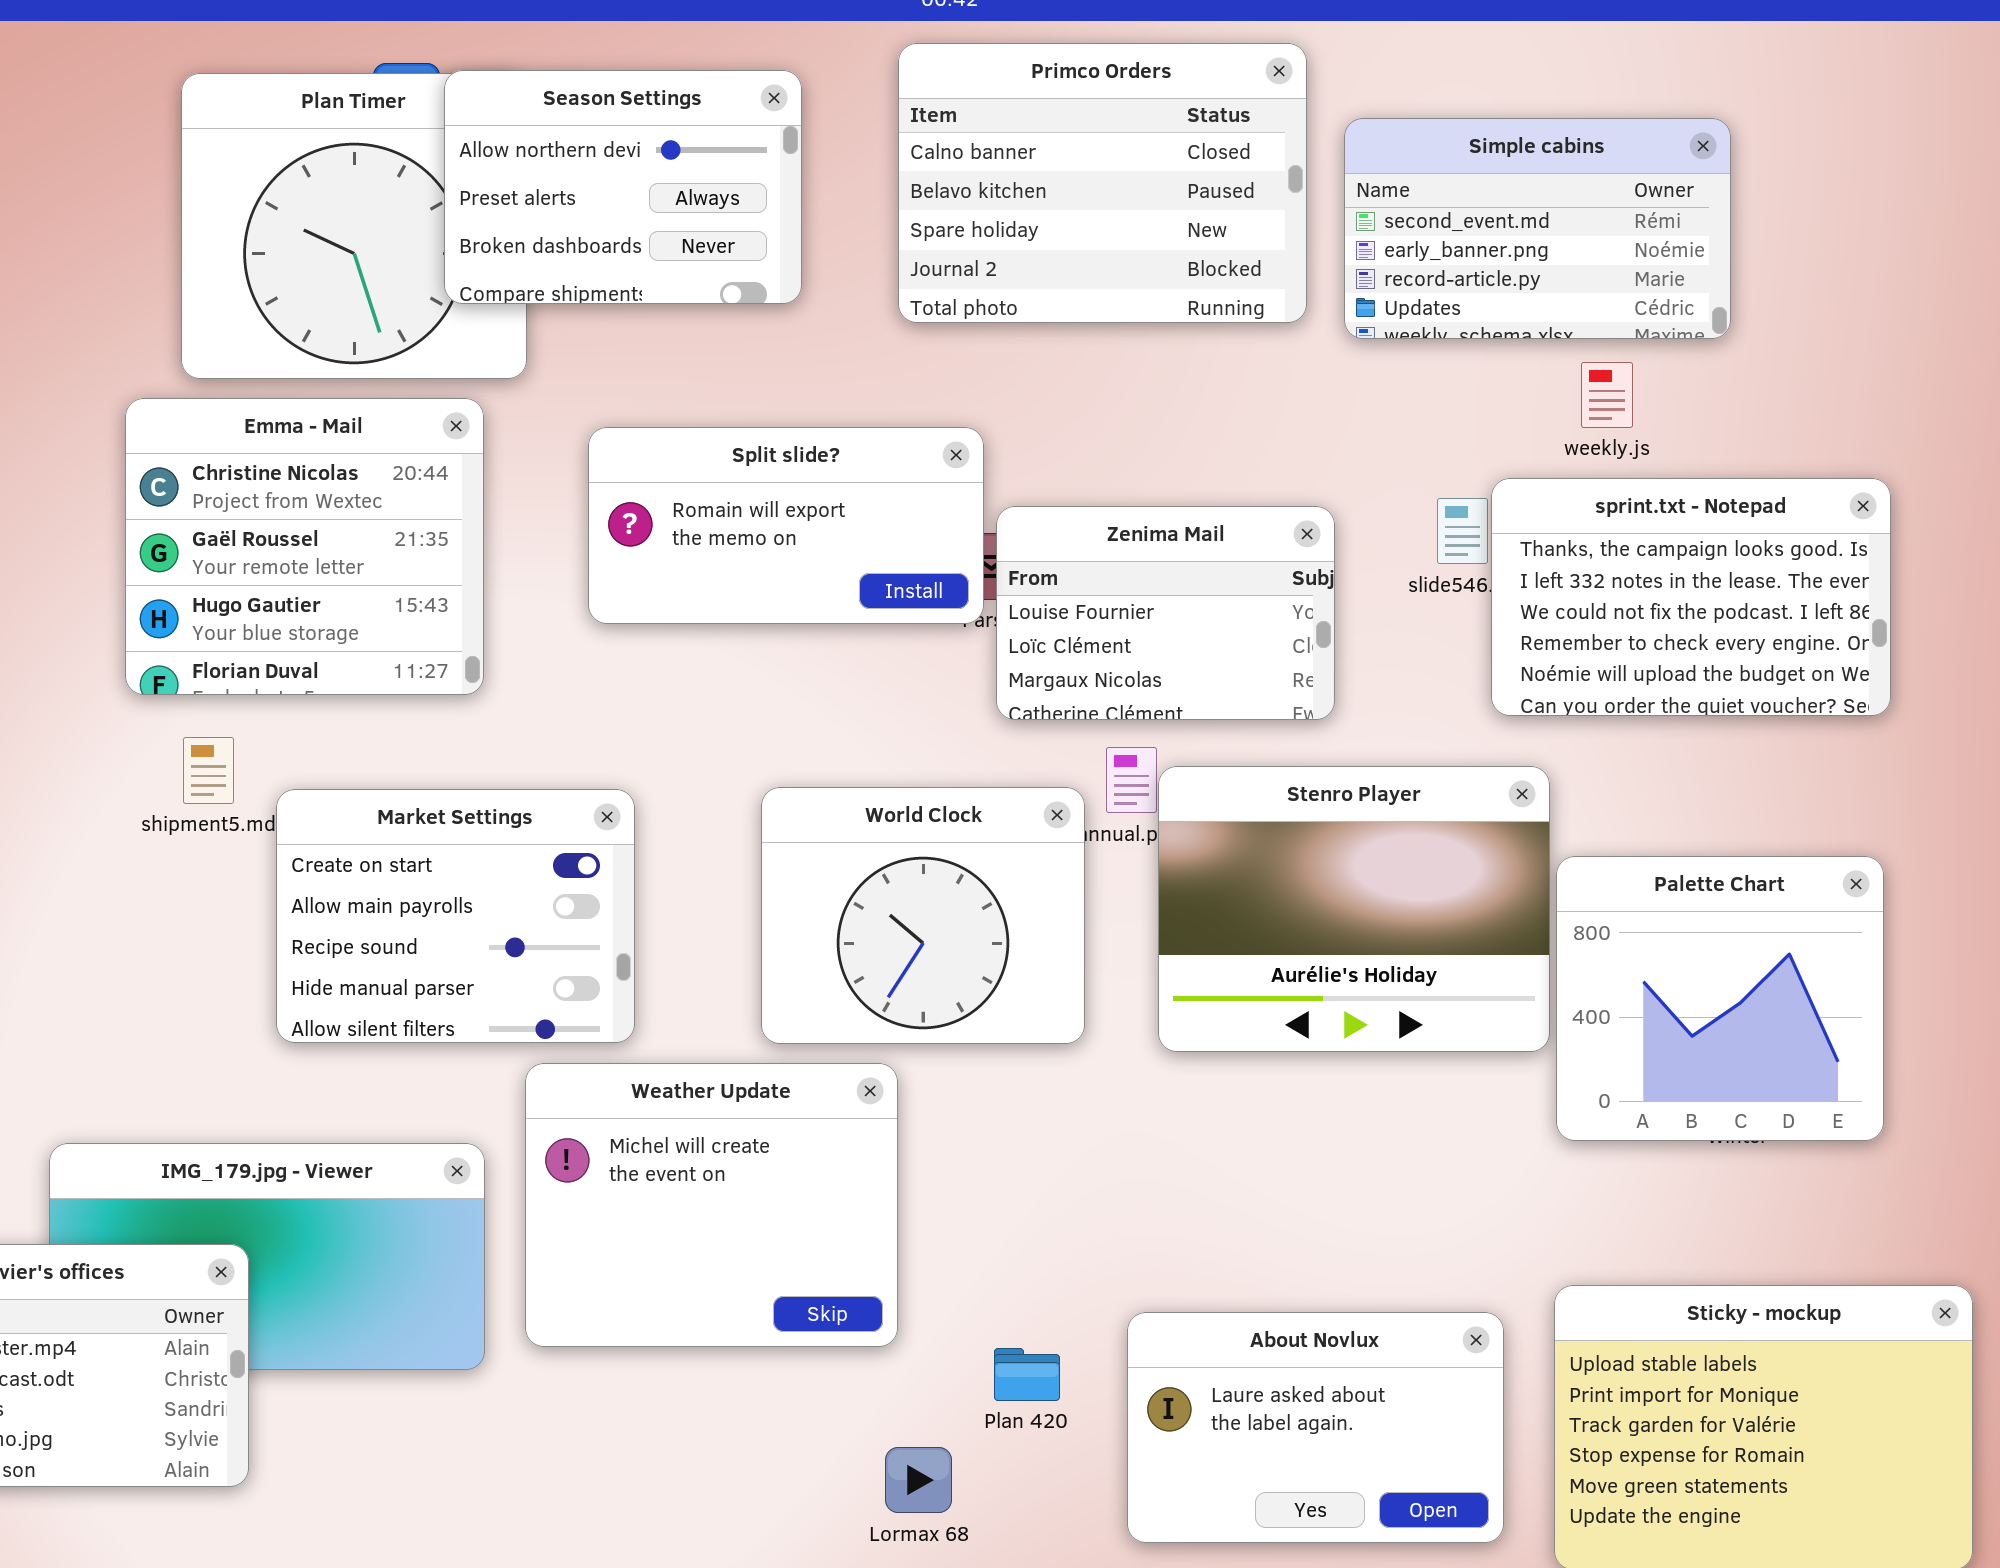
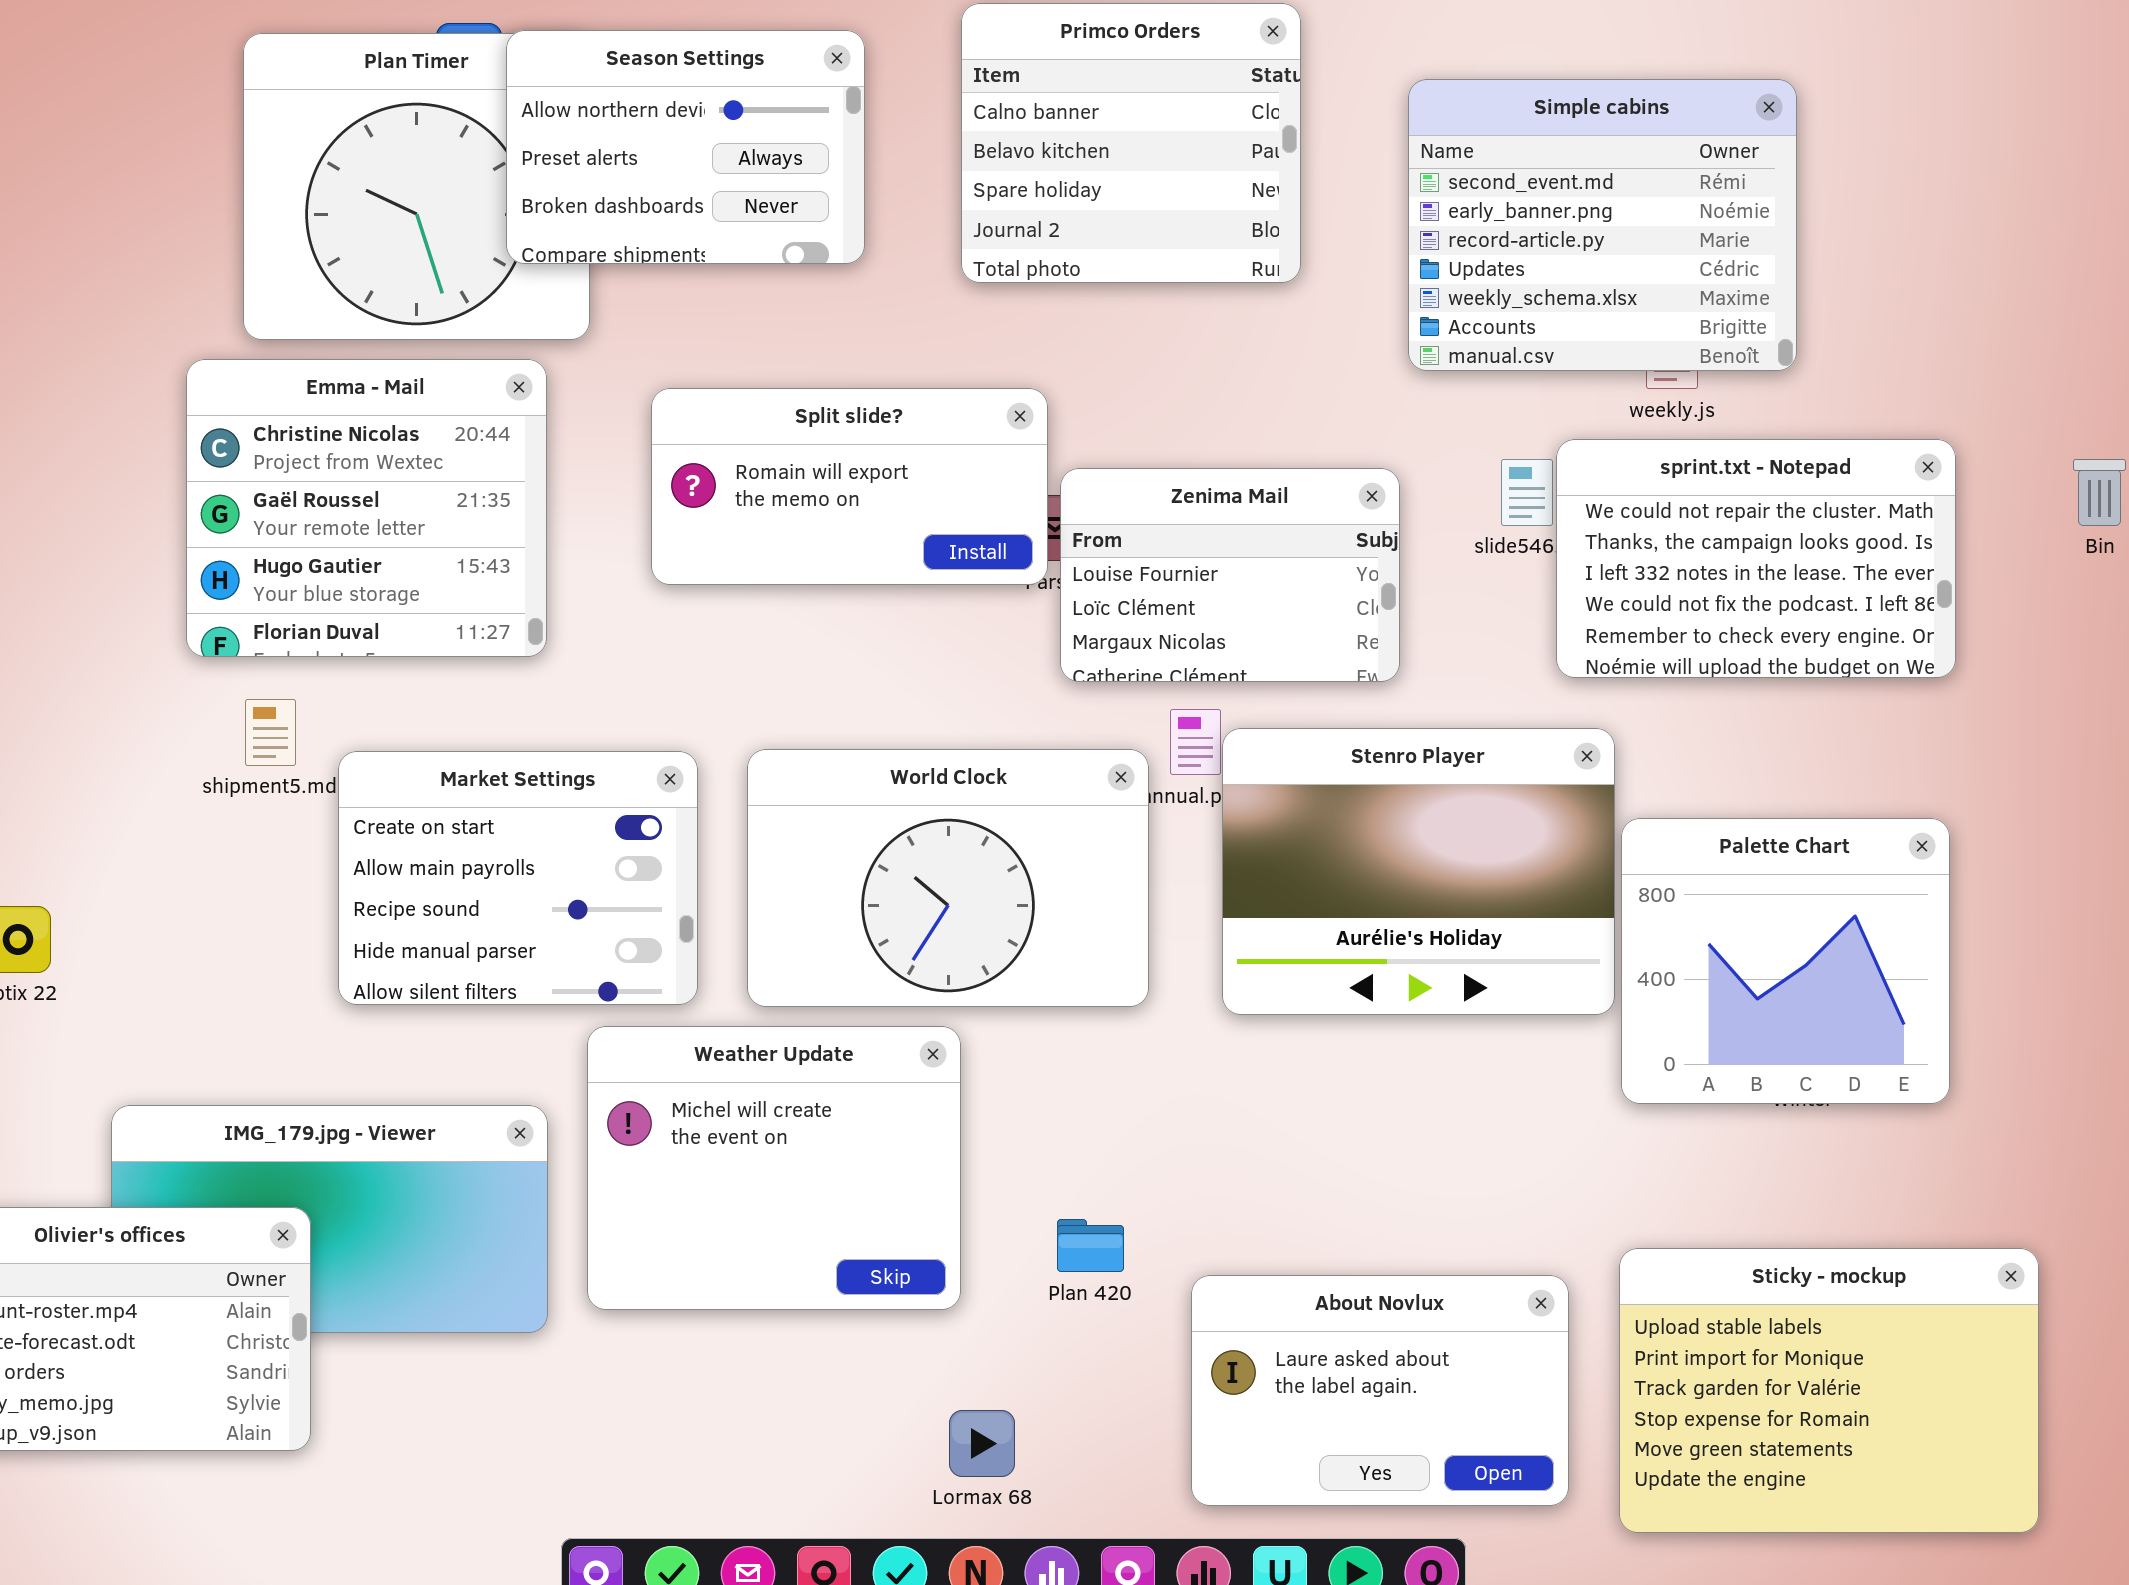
Primco Orders: [898,43,1307,323] -> [961,3,1301,283], resized
Simple cabins: [1344,118,1731,339] -> [1408,79,1797,371], resized
sprint.txt - Notepad: [1491,478,1891,716] -> [1556,439,1956,678], scrolled up 1 row
World Clock: [761,787,1085,1044] -> [747,749,1149,1007], resized
Plan 420: [994,1348,1060,1401] -> [1057,1219,1124,1272], moved

